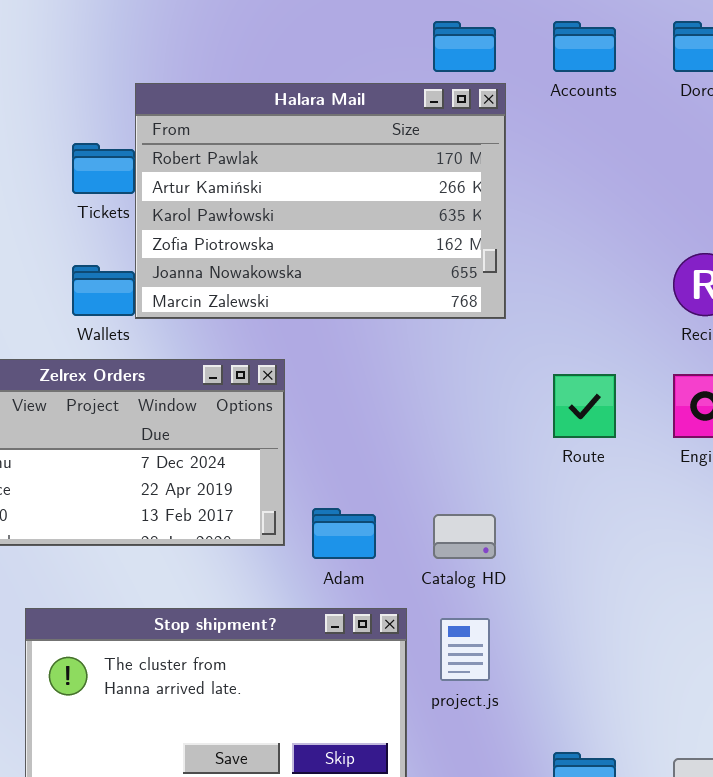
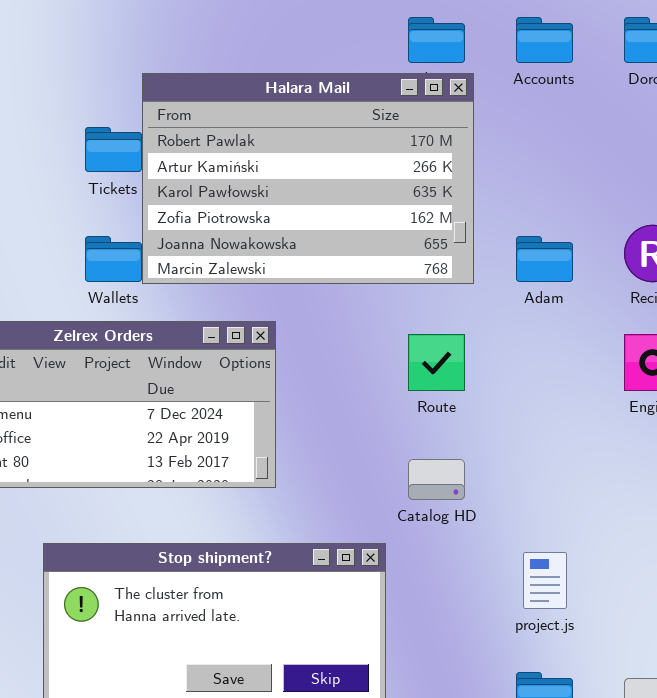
Route: [553,374,616,438] -> [408,334,465,391], moved
Adam: [312,508,376,559] -> [516,236,573,282], moved
project.js: [440,618,490,681] -> [523,552,567,609], moved

